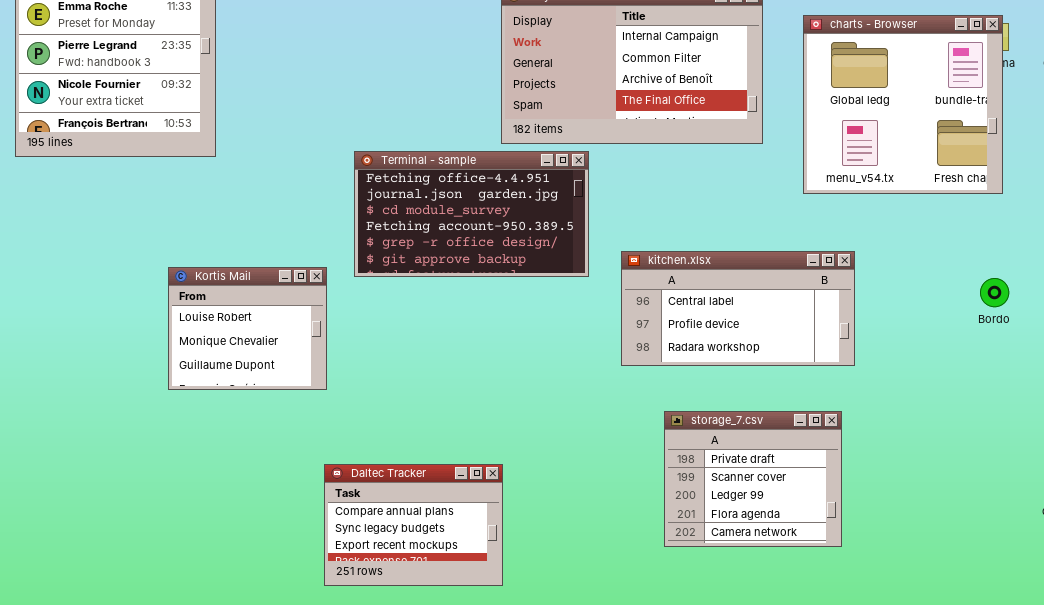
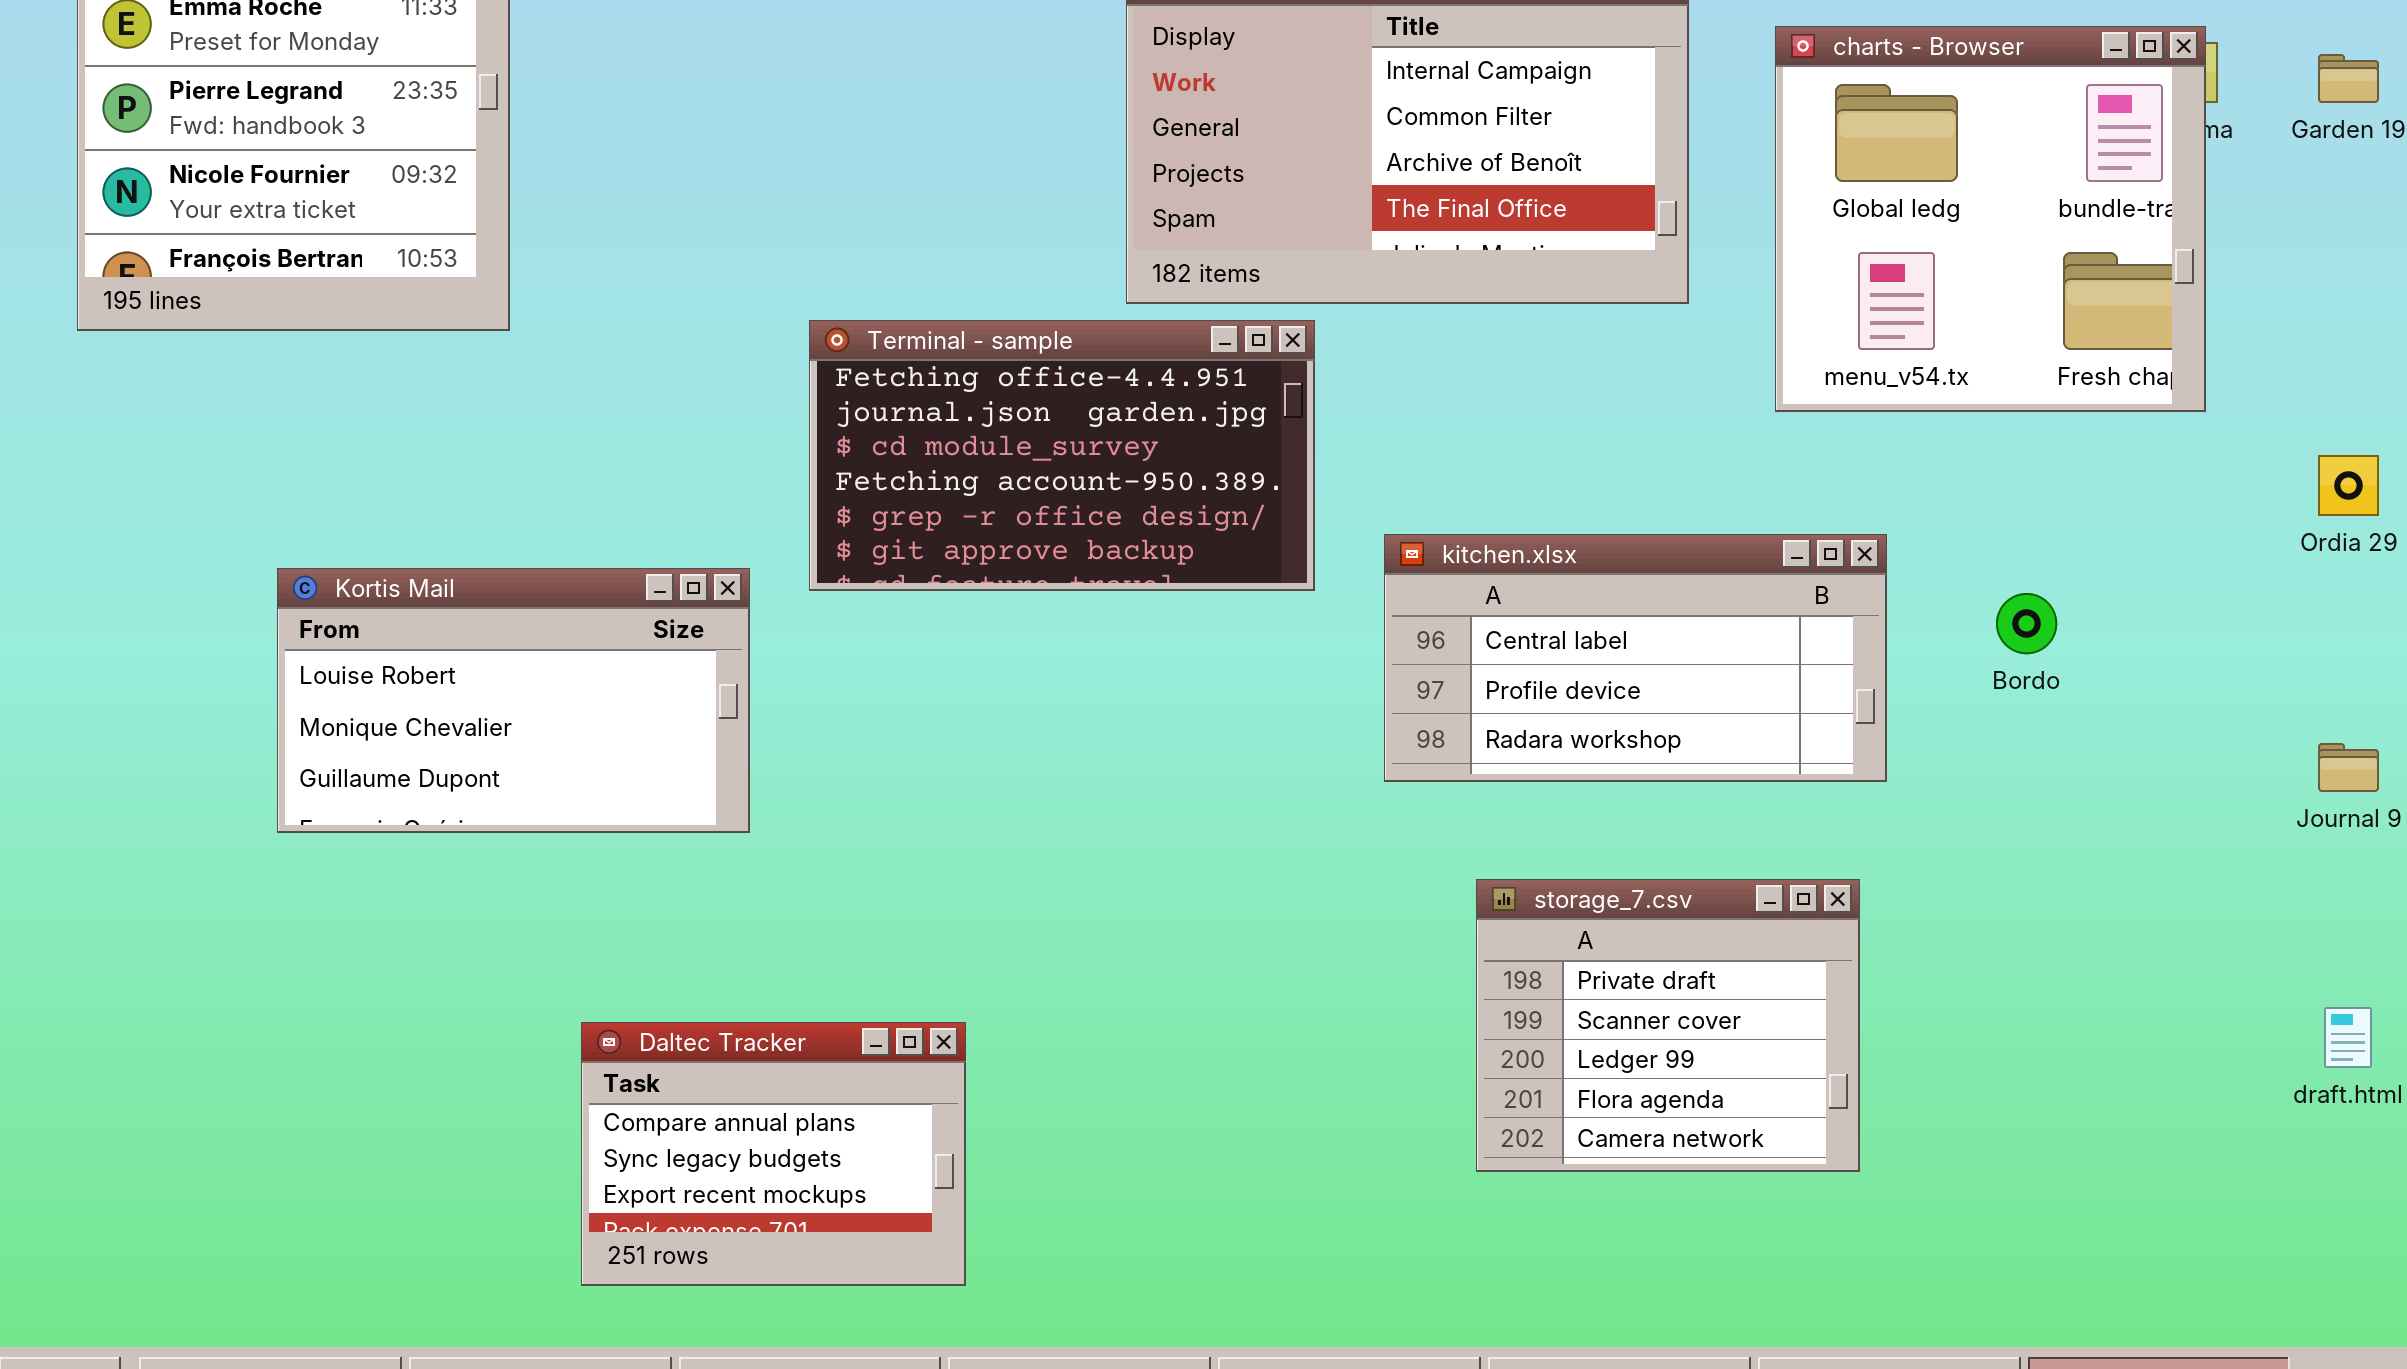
Kortis Mail: [168,267,327,390] -> [277,568,750,833], resized
Bordo: [980,278,1009,307] -> [1996,593,2057,654], moved
Daltec Tracker: [324,464,503,586] -> [581,1022,966,1286], moved

